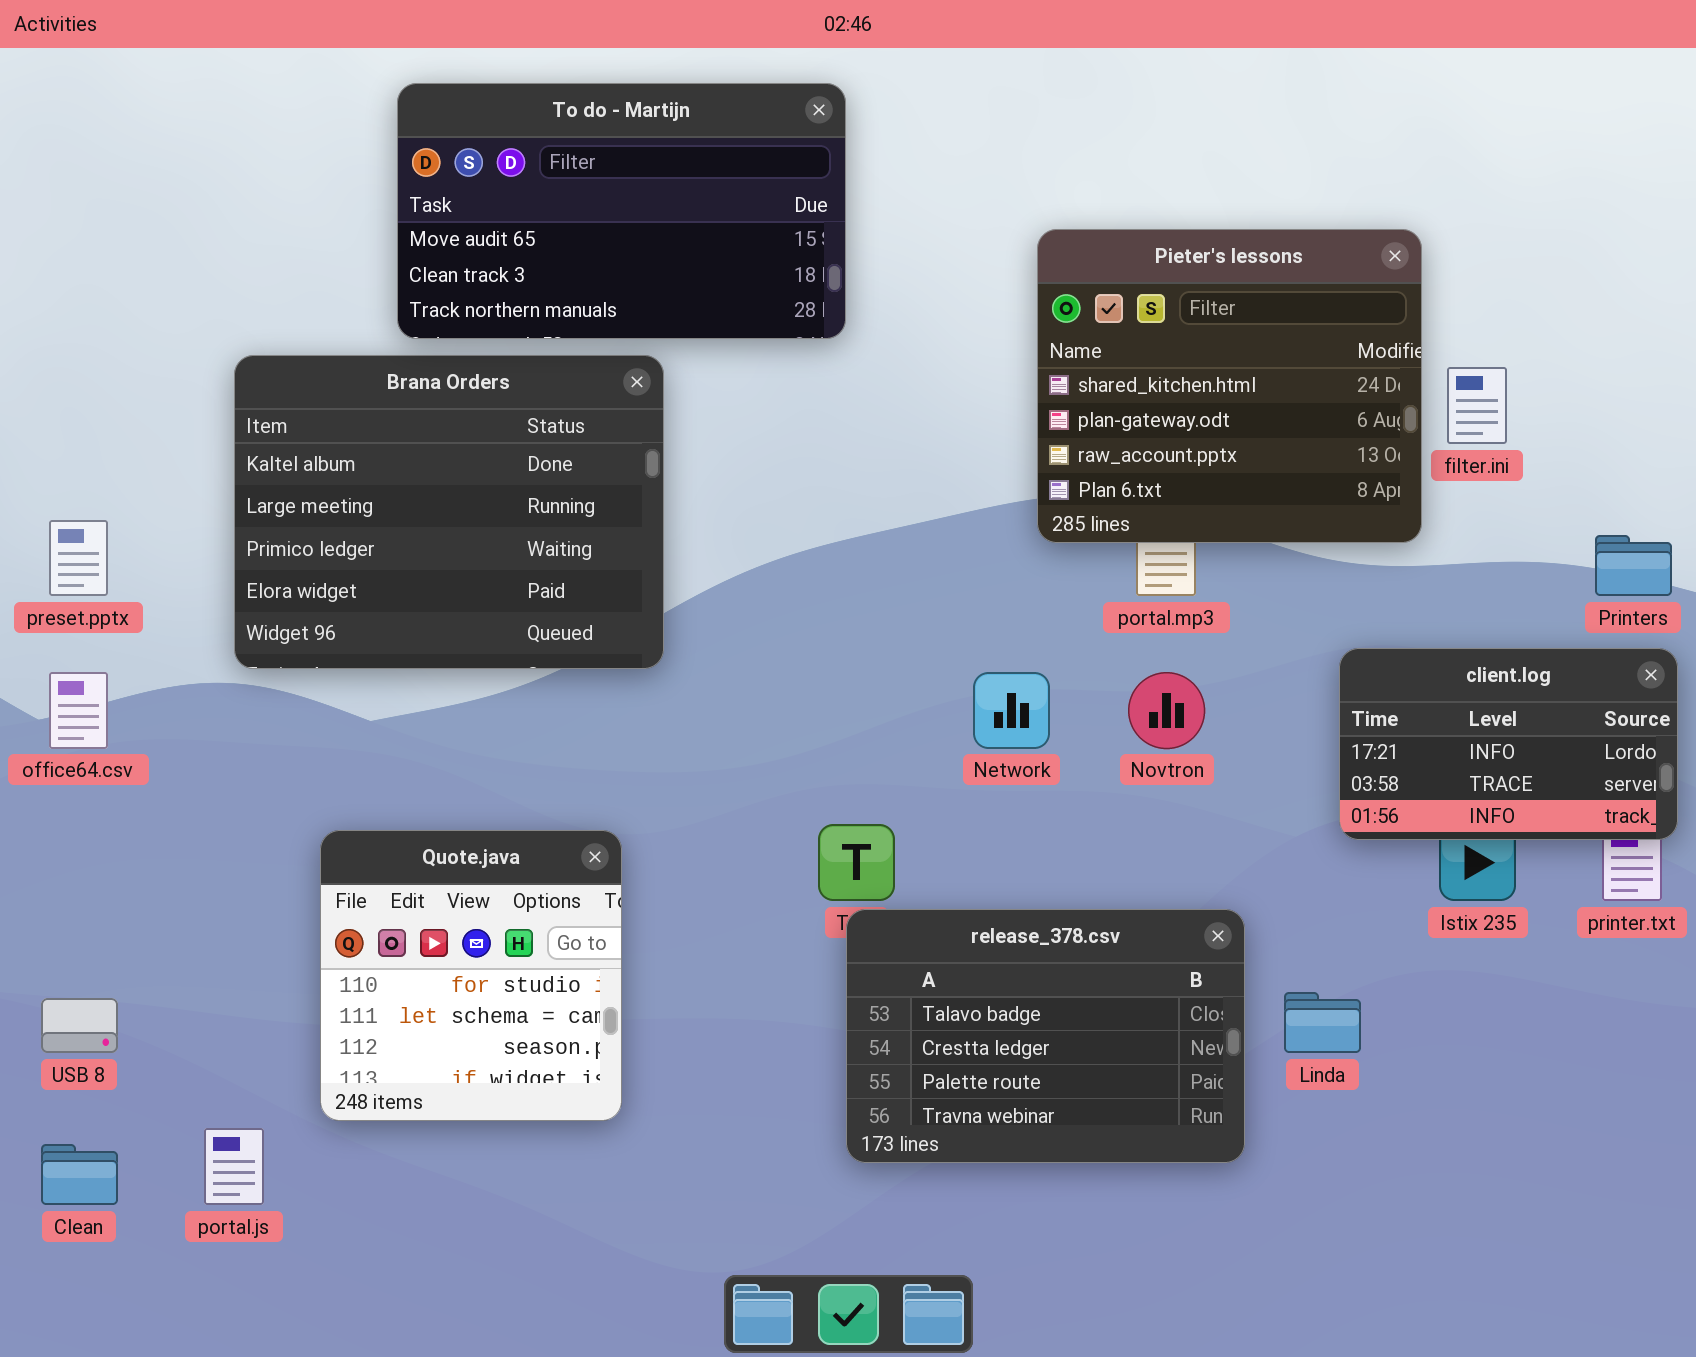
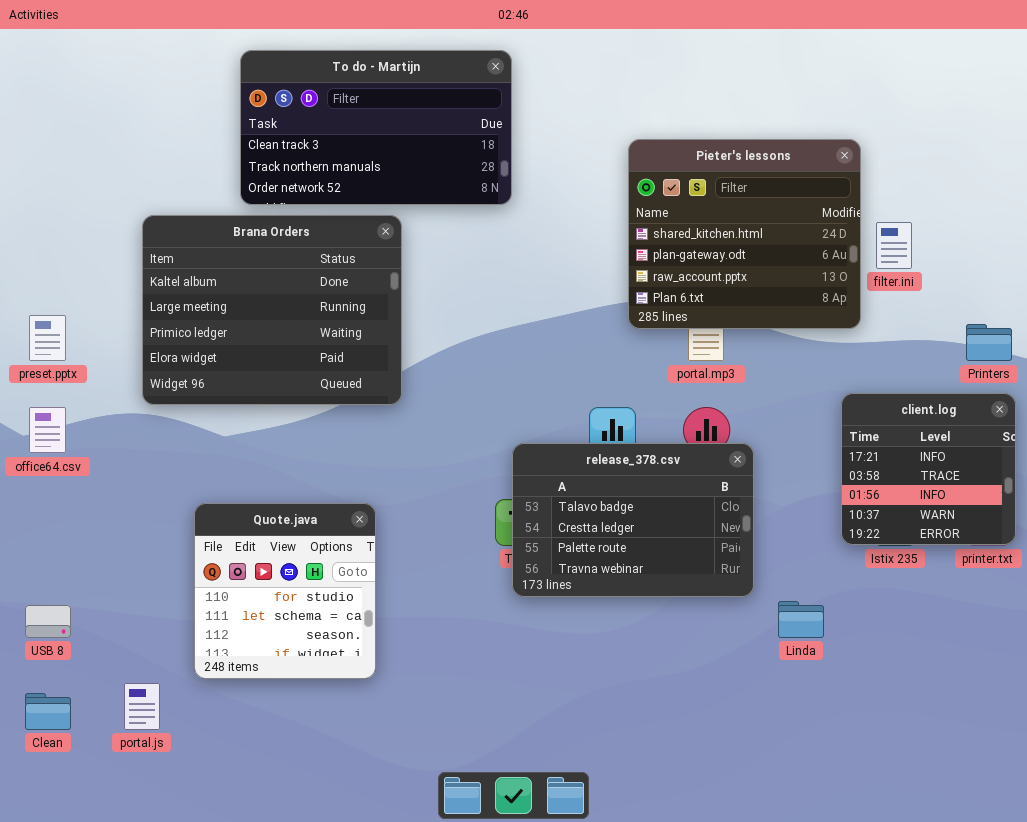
To do - Martijn: [397,83,846,339] -> [240,50,512,205], scrolled down 1 row
client.log: [1339,648,1678,840] -> [841,393,1016,545], resized
release_378.csv: [846,909,1245,1163] -> [512,443,754,597], moved

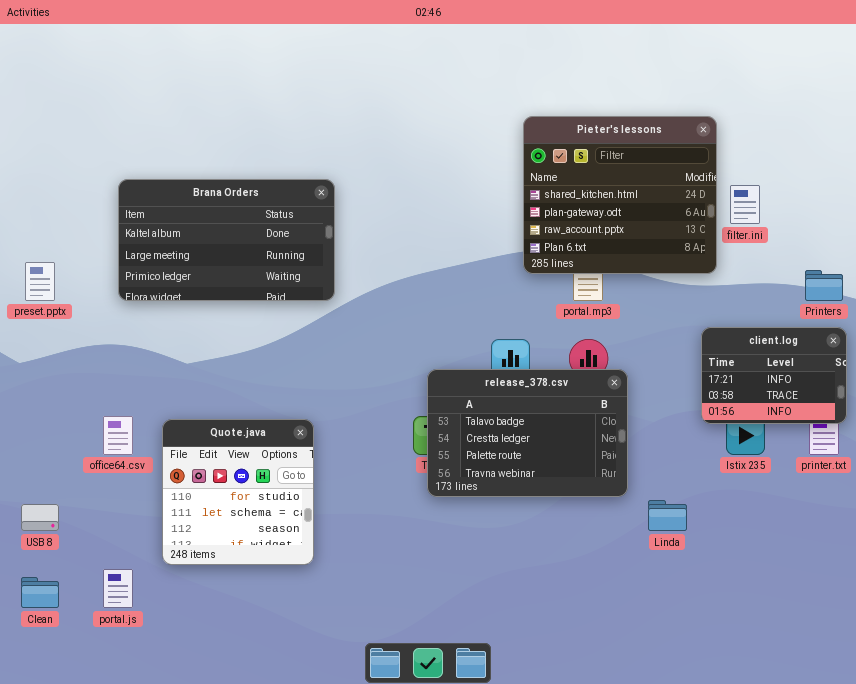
To do - Martijn: [240,50,512,205] -> none, closed
Brana Orders: [142,215,402,405] -> [118,179,335,301], resized
client.log: [841,393,1016,545] -> [701,327,847,424], resized
office64.csv: [29,407,66,453] -> [103,416,133,455], moved

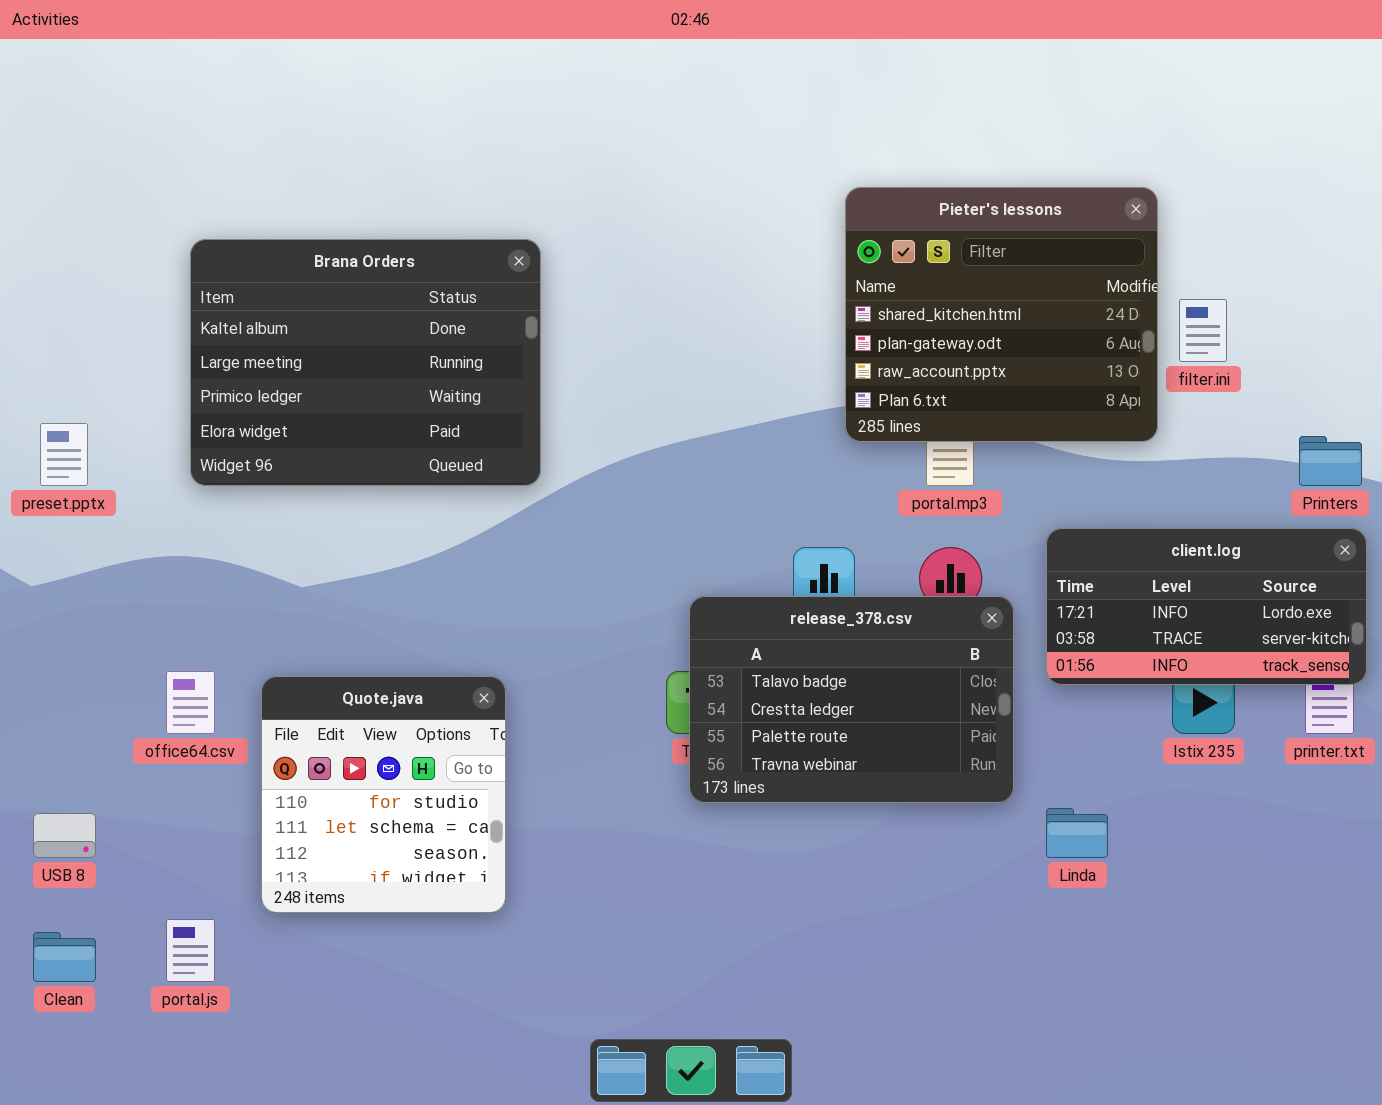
Brana Orders: [118,179,335,301] -> [190,239,541,486], resized
client.log: [701,327,847,424] -> [1046,528,1367,685], resized

